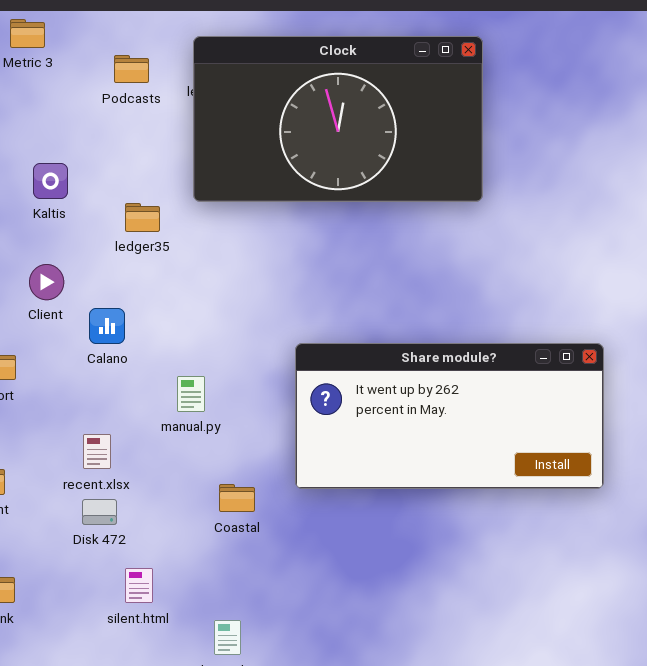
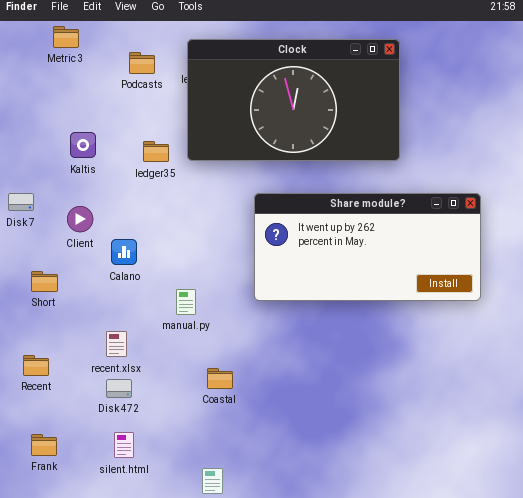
ledger35: [125,203,160,232] -> [143,141,169,162], moved
Share module?: [295,343,604,489] -> [254,193,481,301], moved
silent.html: [125,568,153,603] -> [114,432,134,458], moved

